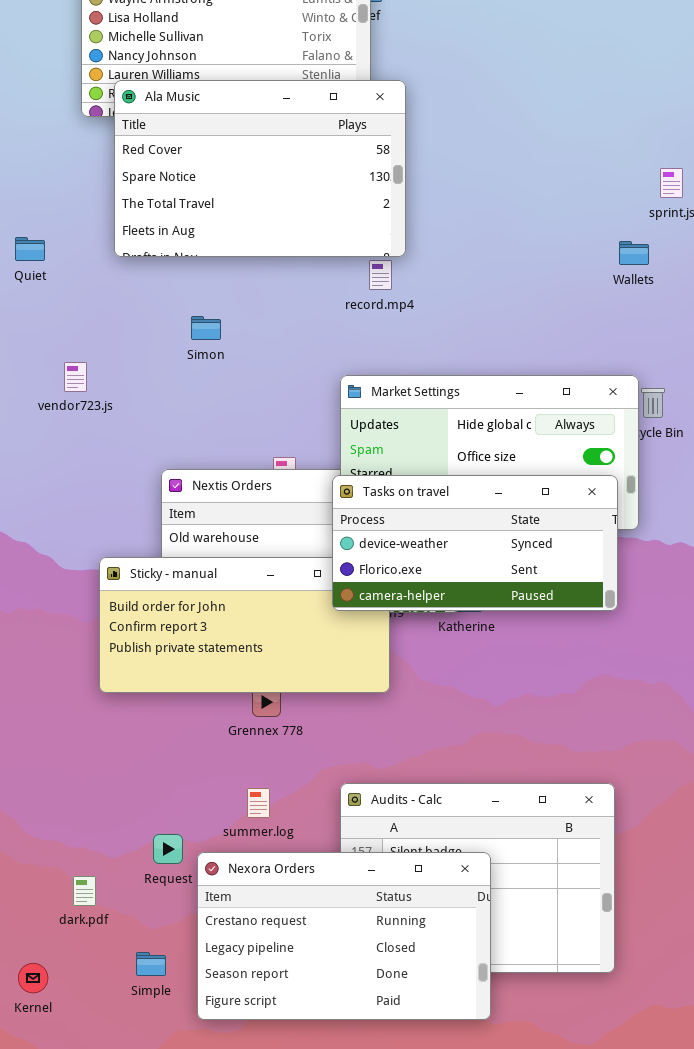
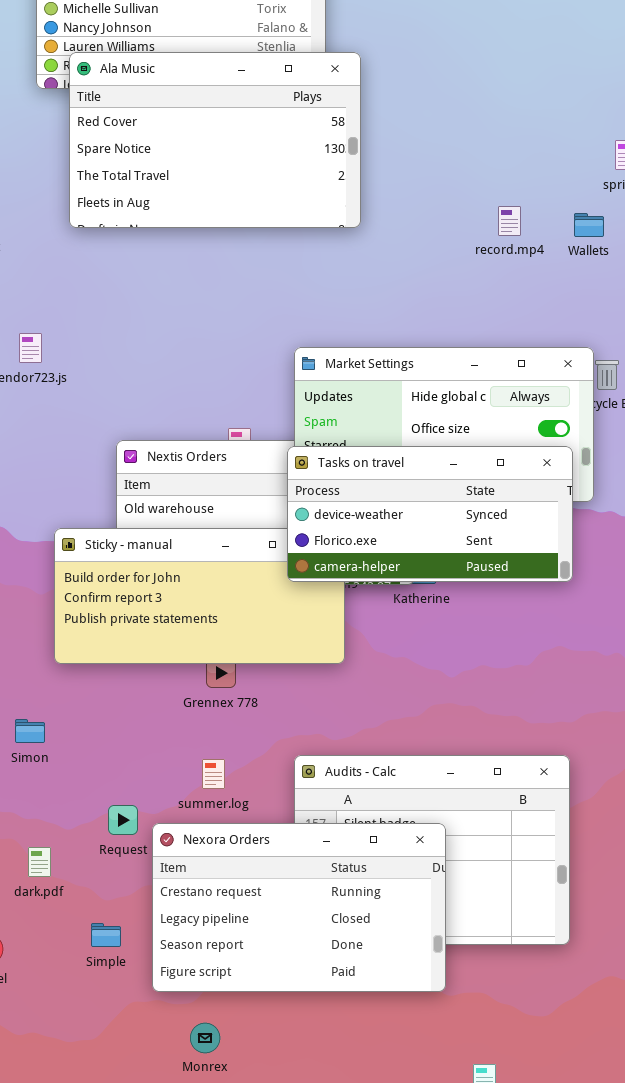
record.mp4: [369,260,392,290] -> [498,206,521,236], moved
Simon: [191,316,221,340] -> [15,719,45,743], moved

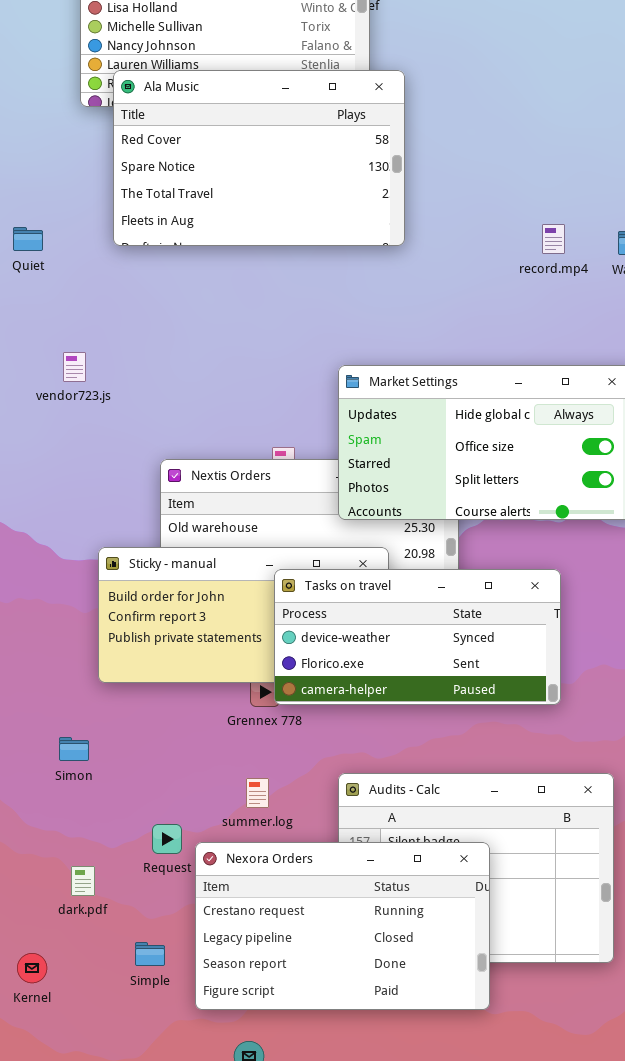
Tasks on travel: [287,446,573,582] -> [274,569,561,705], moved

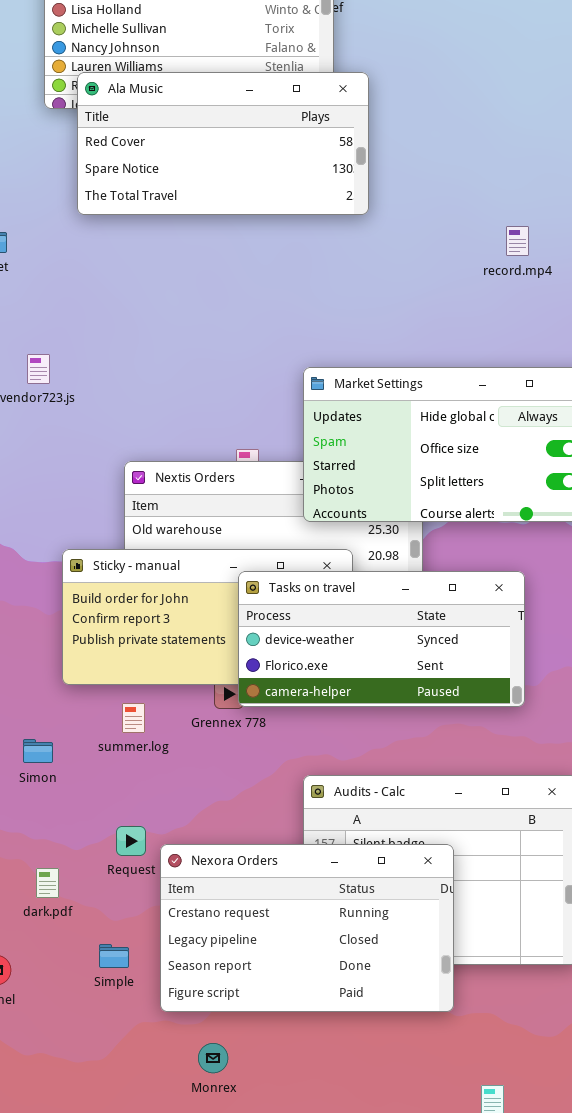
Ala Music: [113,70,405,246] -> [77,72,369,215], resized
summer.log: [246,778,269,808] -> [122,703,145,733], moved

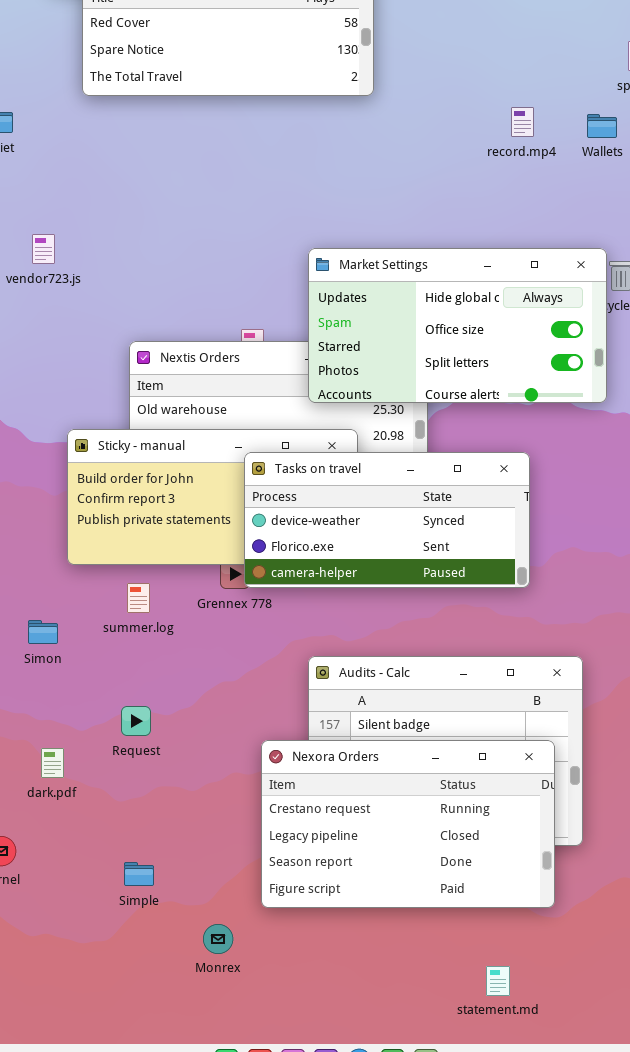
Nexora Orders: [160,844,454,1012] -> [261,740,555,908], moved
Simple: [99,944,129,968] -> [124,862,154,886], moved

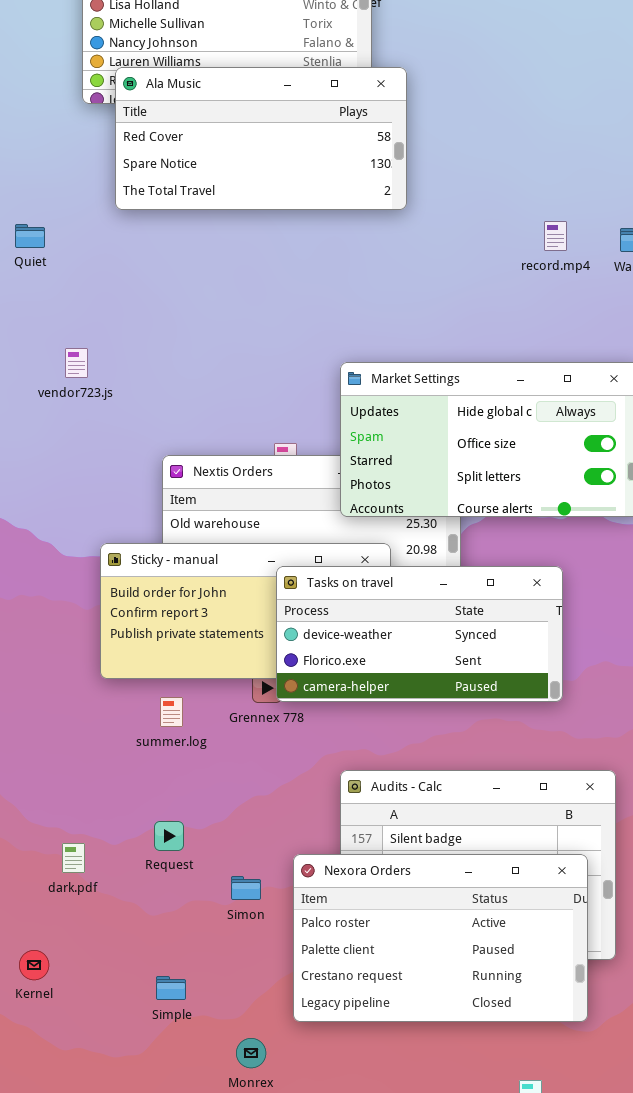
Simon: [28,620,58,644] -> [231,876,261,900], moved
Nexora Orders: [261,740,555,908] -> [293,854,588,1022], scrolled up 2 rows
dark.pdf: [41,748,64,778] -> [62,843,85,873], moved

